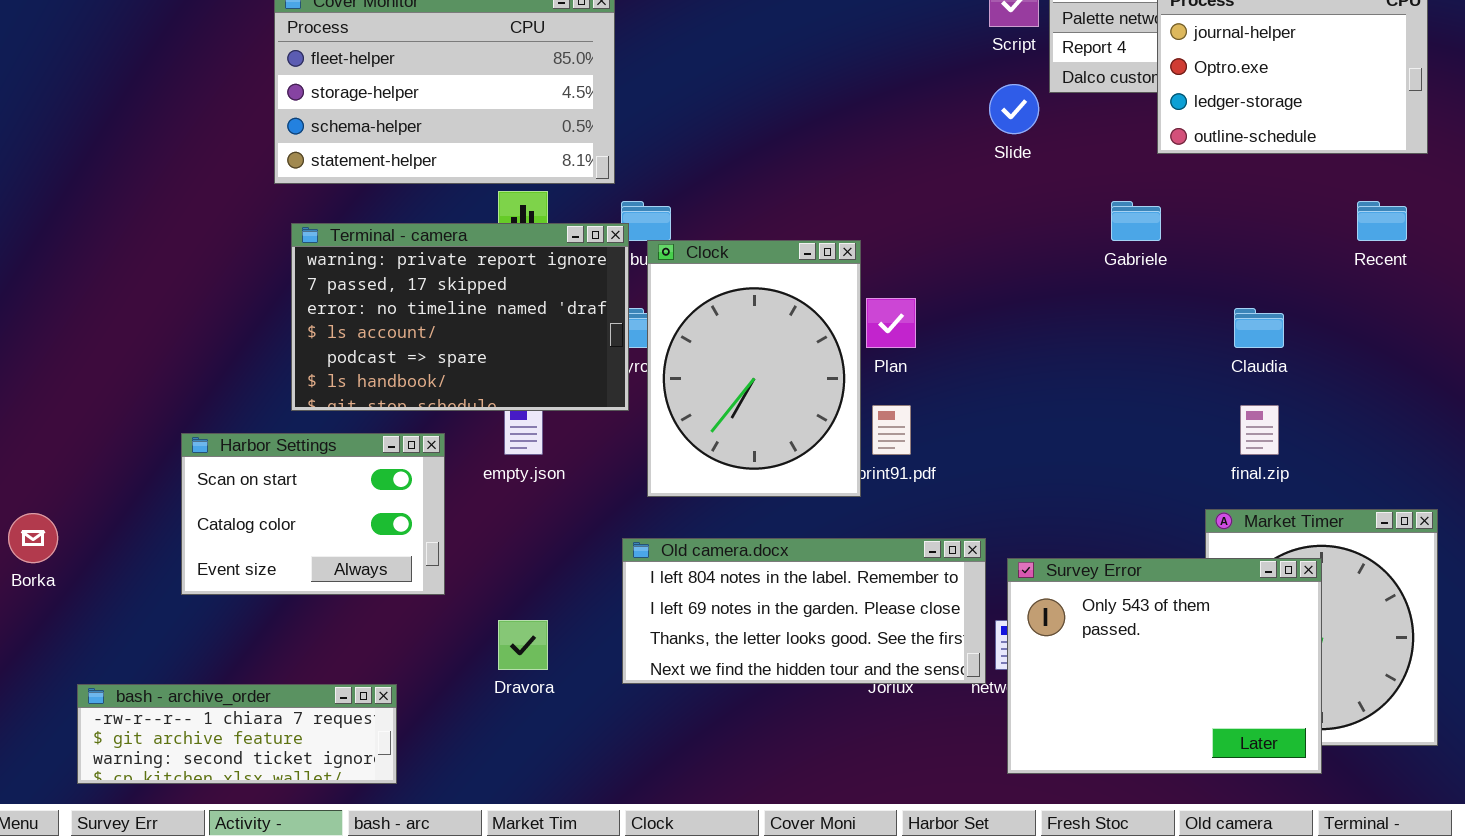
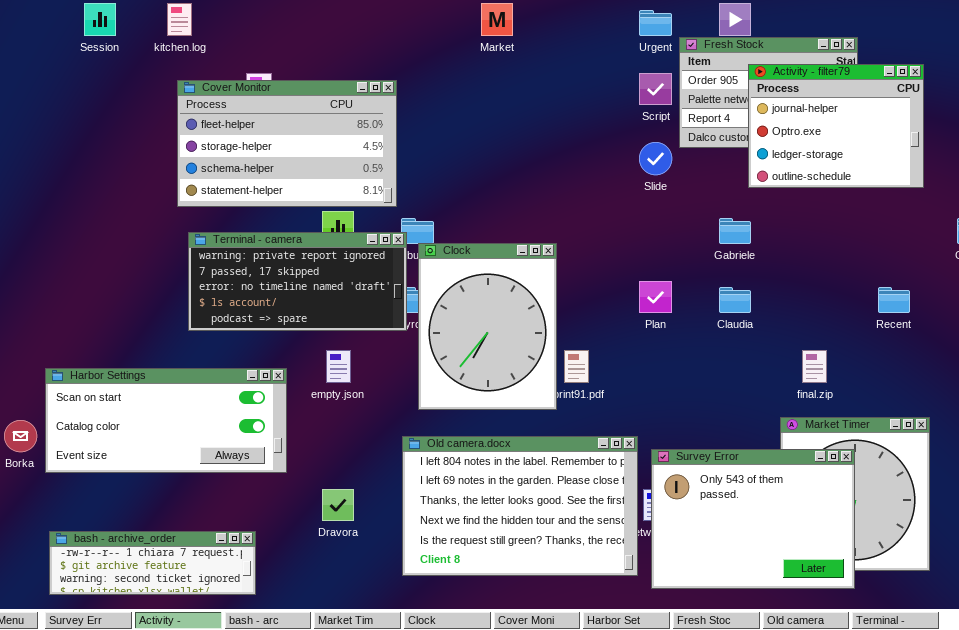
Recent: [1357,201,1407,241] -> [878,287,910,313], moved
Terminal - camera: [291,223,629,411] -> [188,232,407,331], resized
Plan: [866,298,916,348] -> [639,281,672,313], moved
Claudia: [1234,308,1284,348] -> [719,287,751,313], moved
Harbor Settings: [181,433,445,595] -> [45,368,287,473], resized
Old camera.docx: [622,538,986,684] -> [402,436,638,576], resized

